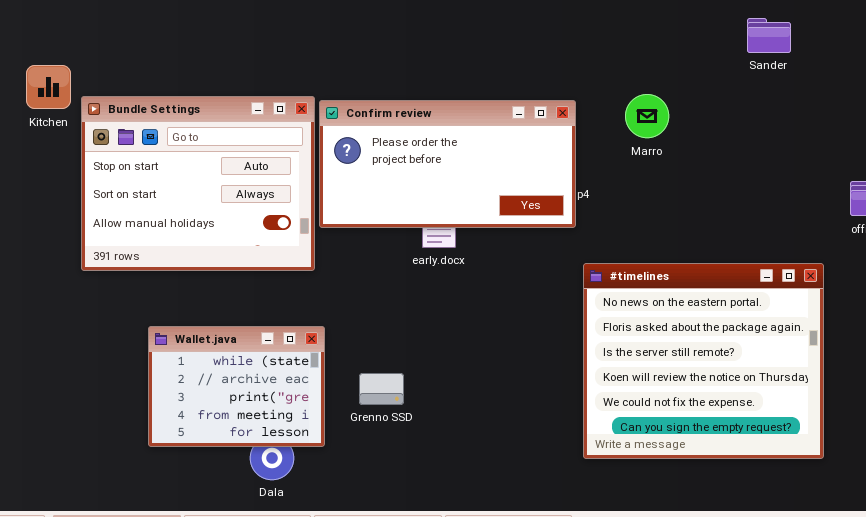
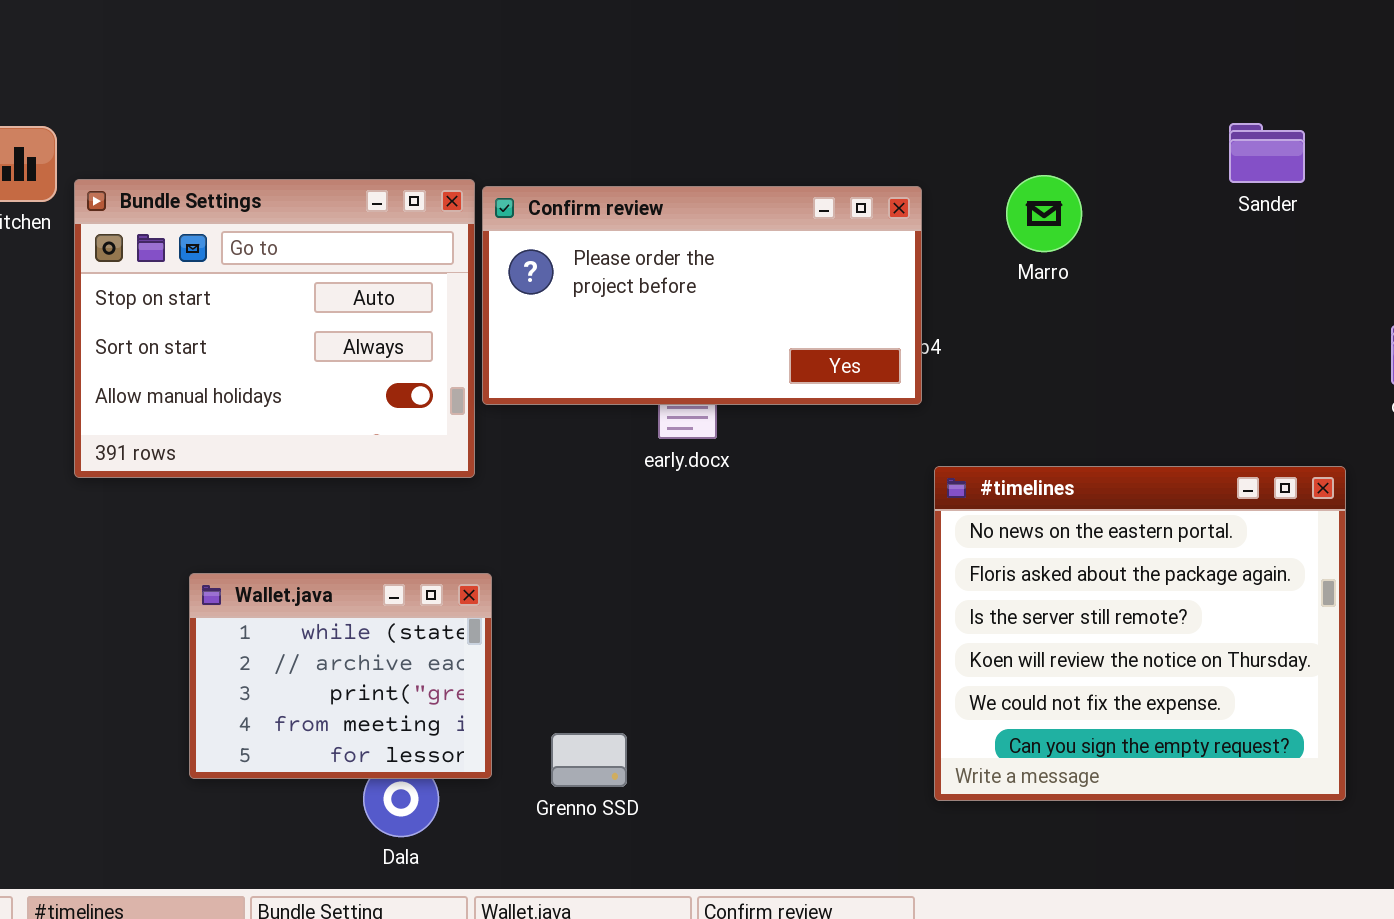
Sander: [747,18,791,53] -> [1229,123,1305,183], moved
Grenno SSD: [359,373,404,405] -> [551,733,627,787], moved

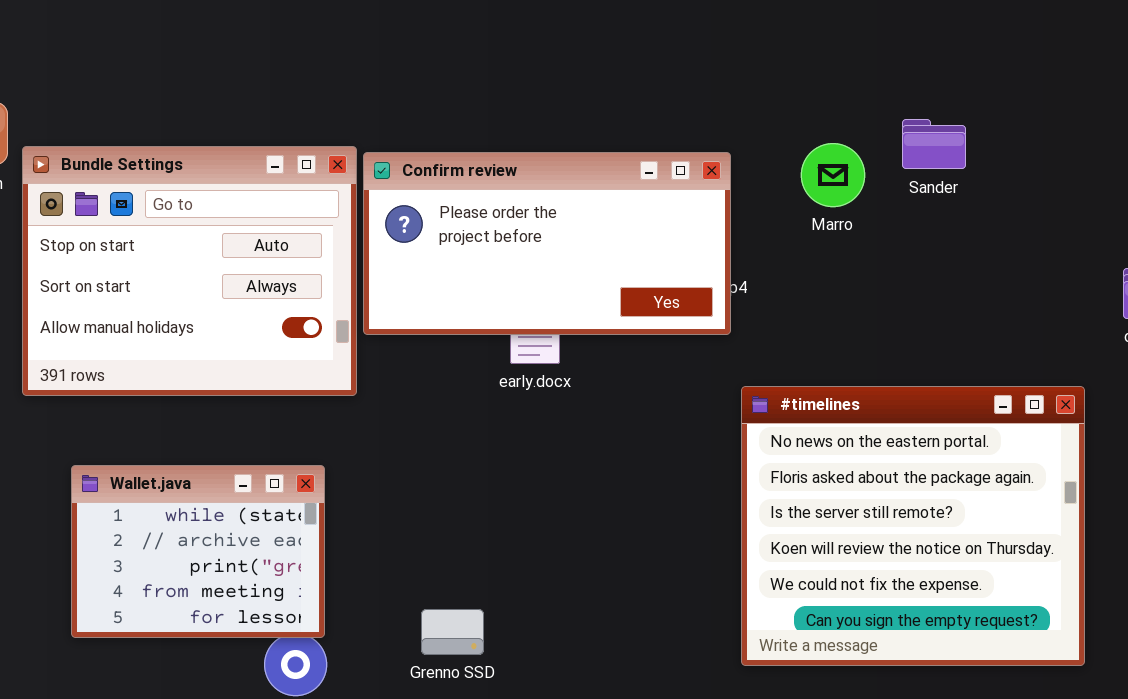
Sander: [1229,123,1305,183] -> [902,119,966,169], moved
Wallet.java: [189,573,492,779] -> [71,465,325,638], moved

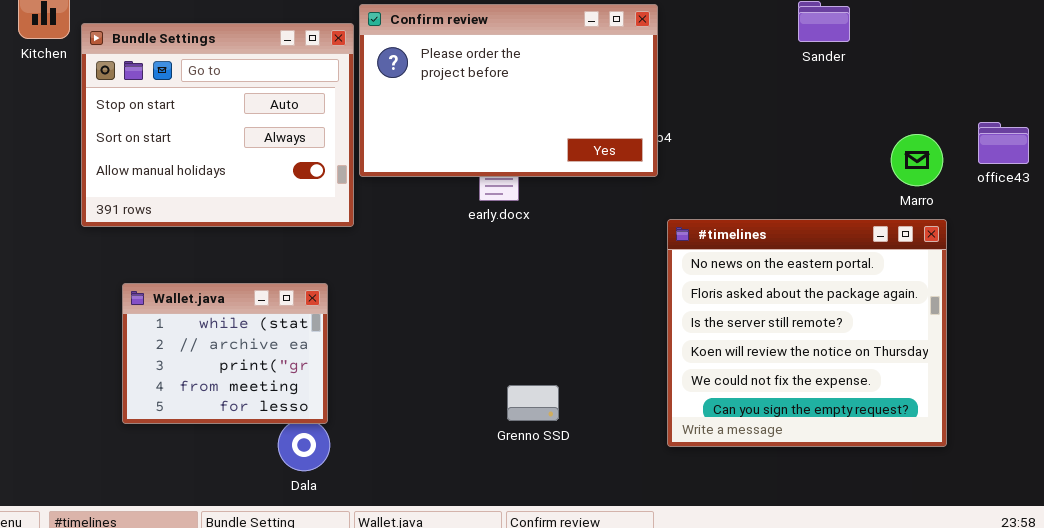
Marro: [801,143,865,207] -> [891,134,943,186], moved
Confirm review: [363,152,731,335] -> [359,4,658,177], resized
Grenno SSD: [421,609,484,655] -> [507,385,559,421], moved

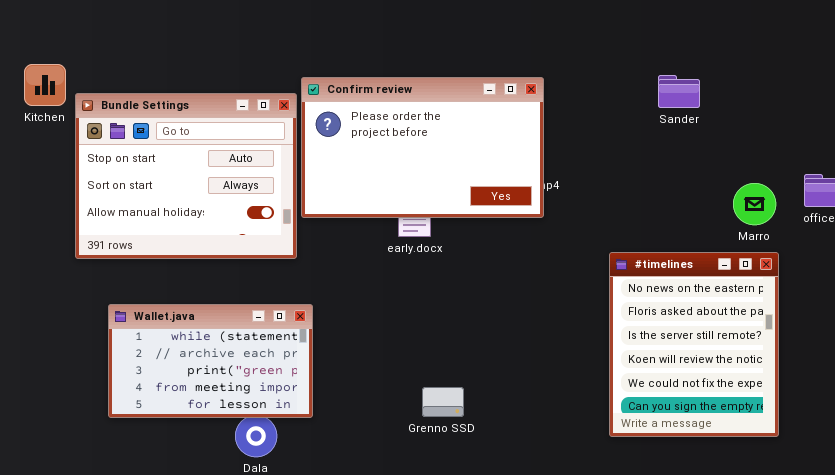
#timelines: [667,219,947,447] -> [609,252,779,437], resized
Wallet.java: [122,283,328,424] -> [108,304,313,418], resized

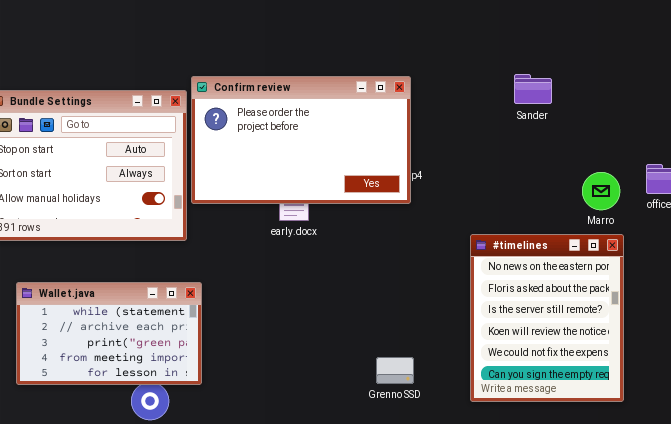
Grenno SSD: [422,387,464,417] -> [376,357,414,384], moved

